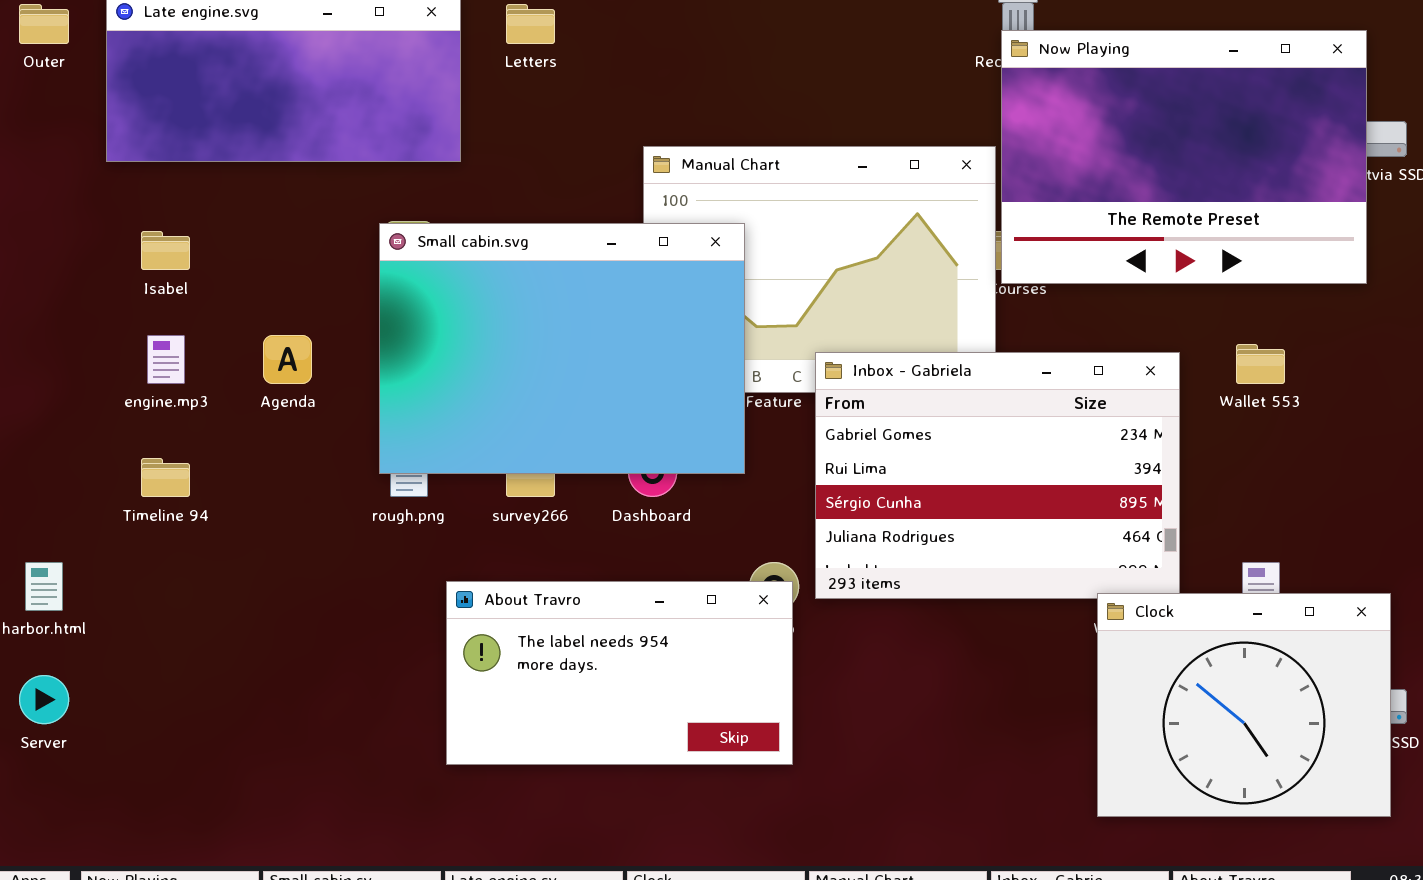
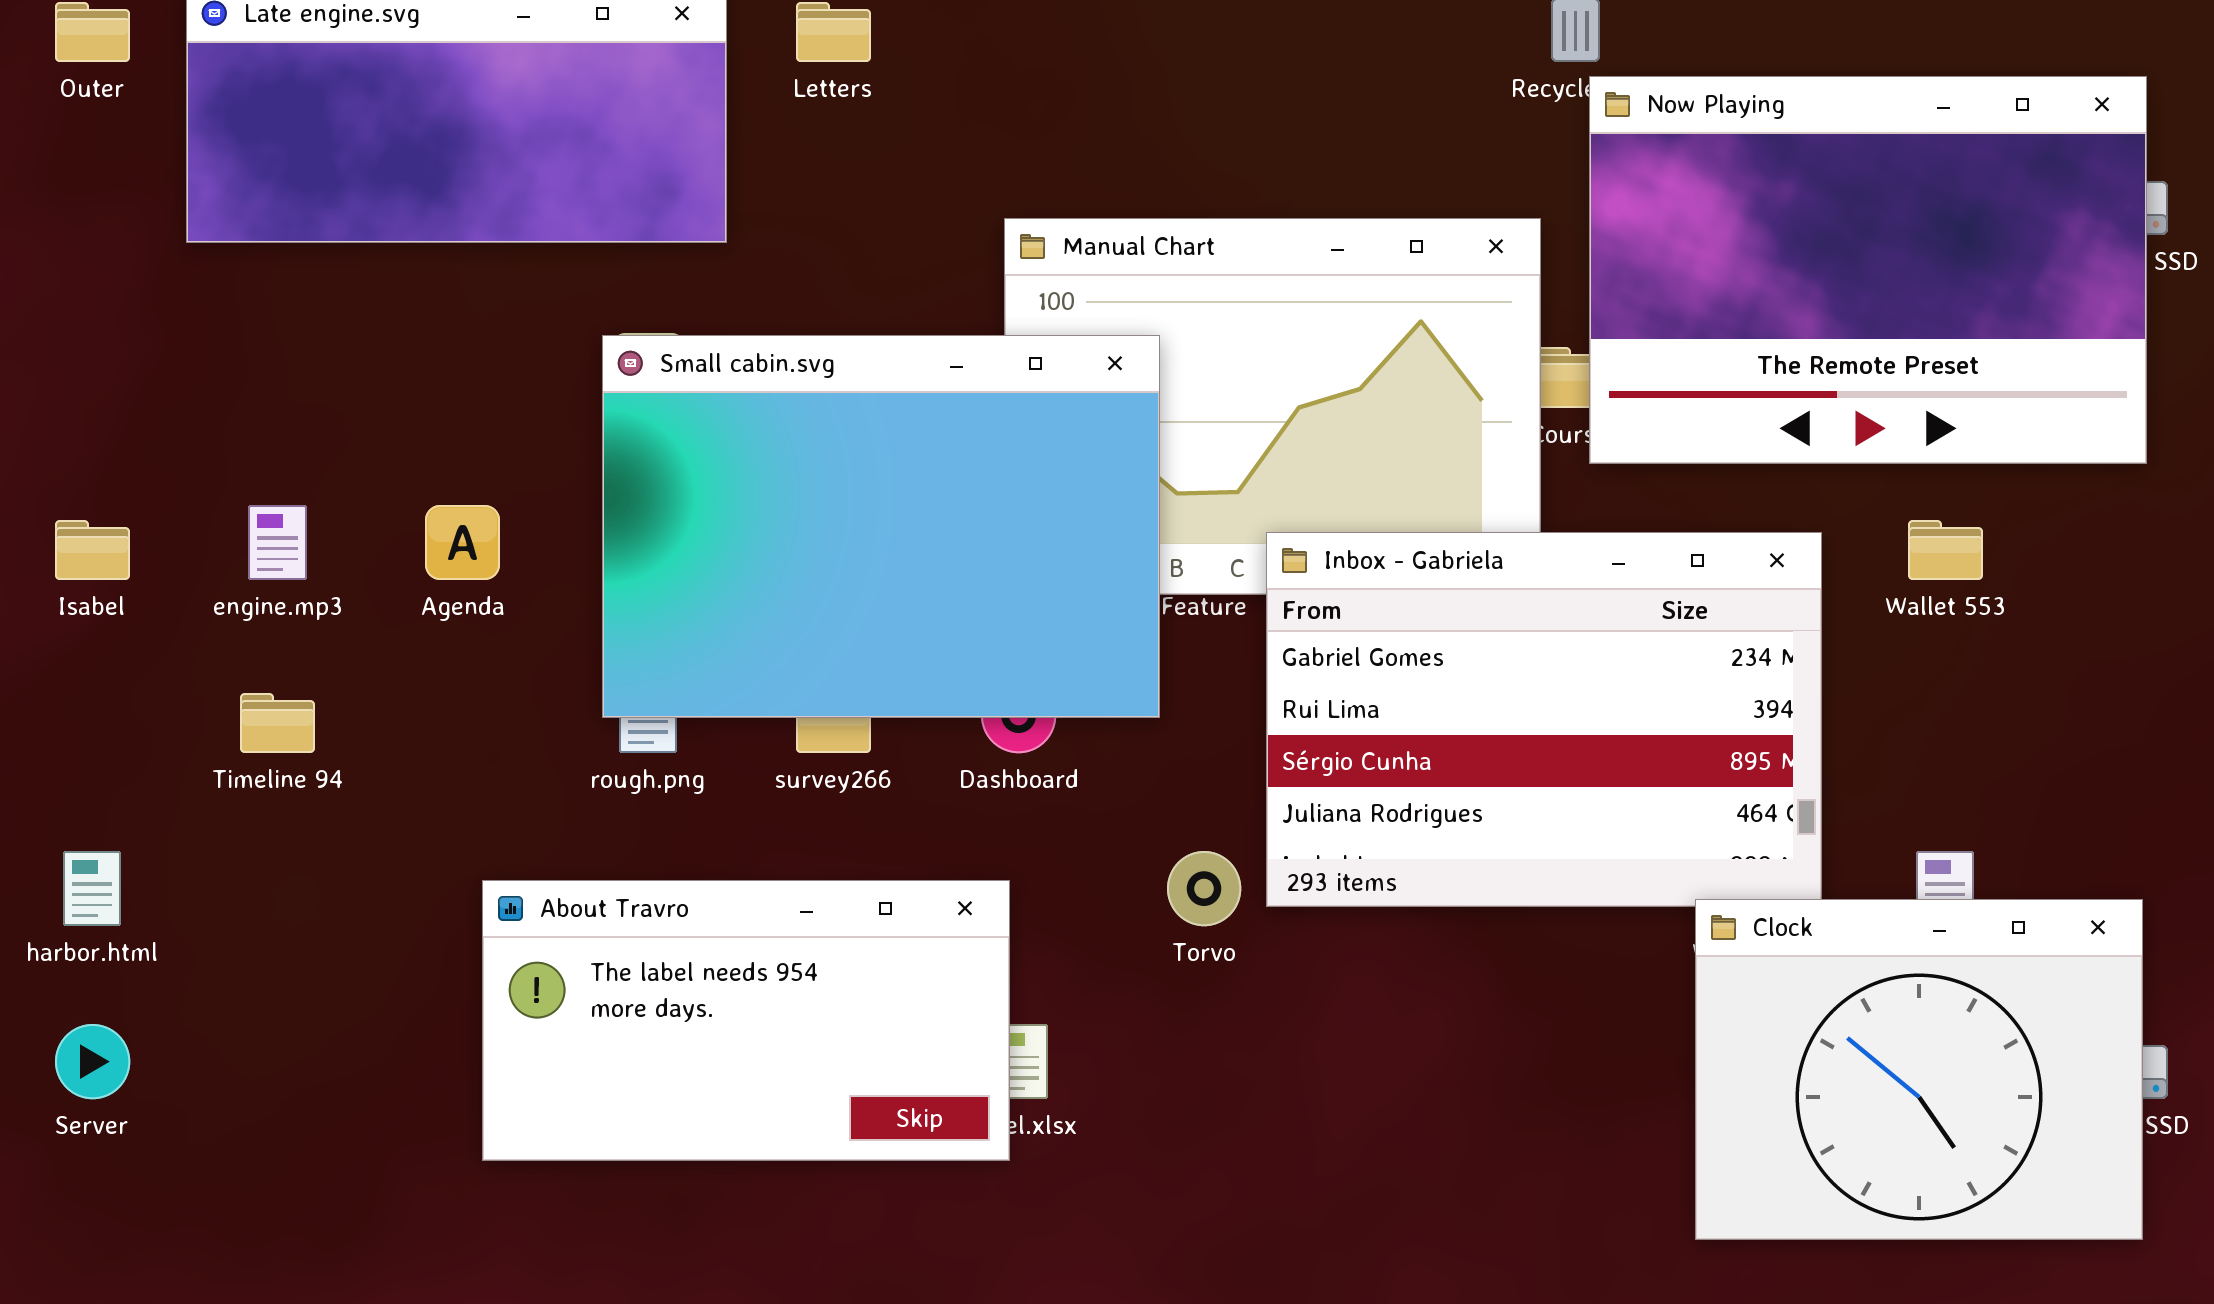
Now Playing: [1001,30,1367,284] -> [1589,76,2147,464], moved
Isabel: [141,231,190,270] -> [55,520,130,580], moved
About Travro: [446,581,793,765] -> [482,880,1010,1161], moved

